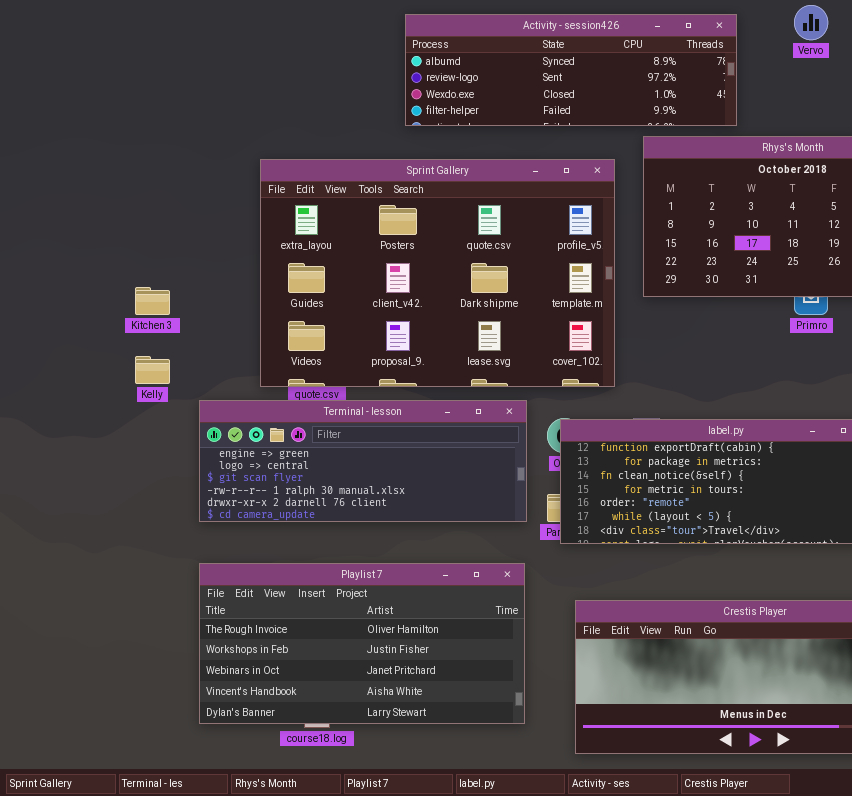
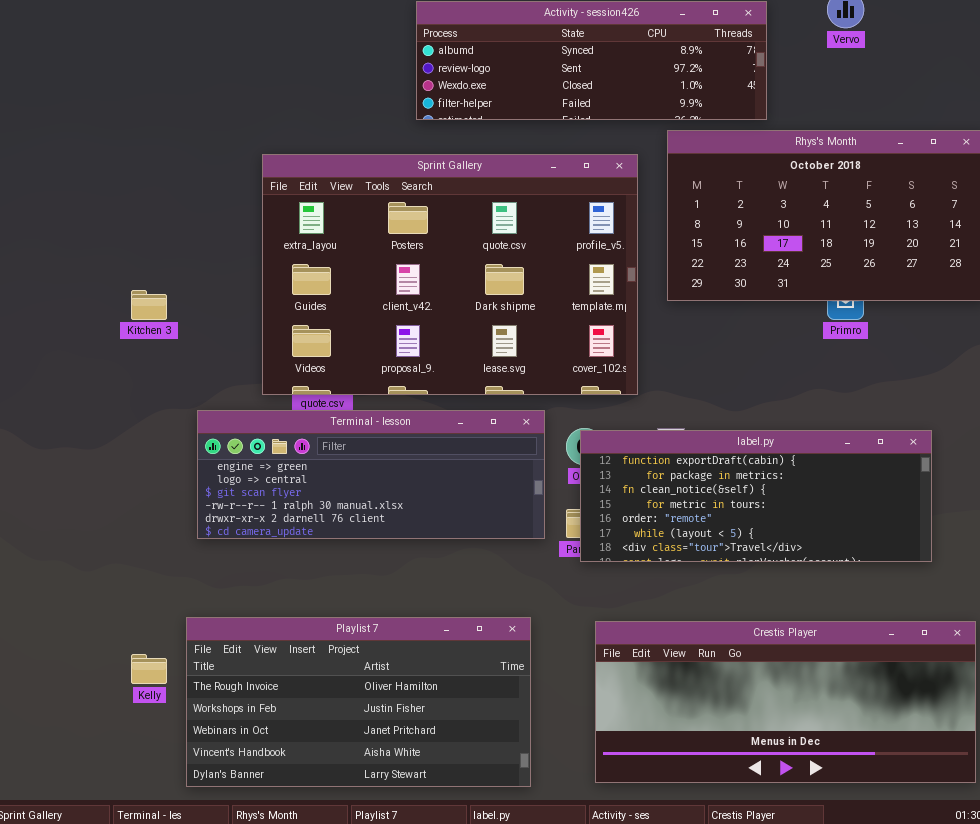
Kelly: [135,356,170,384] -> [131,654,167,684], moved
Playlist 7: [199,563,525,724] -> [186,617,531,787], moved

